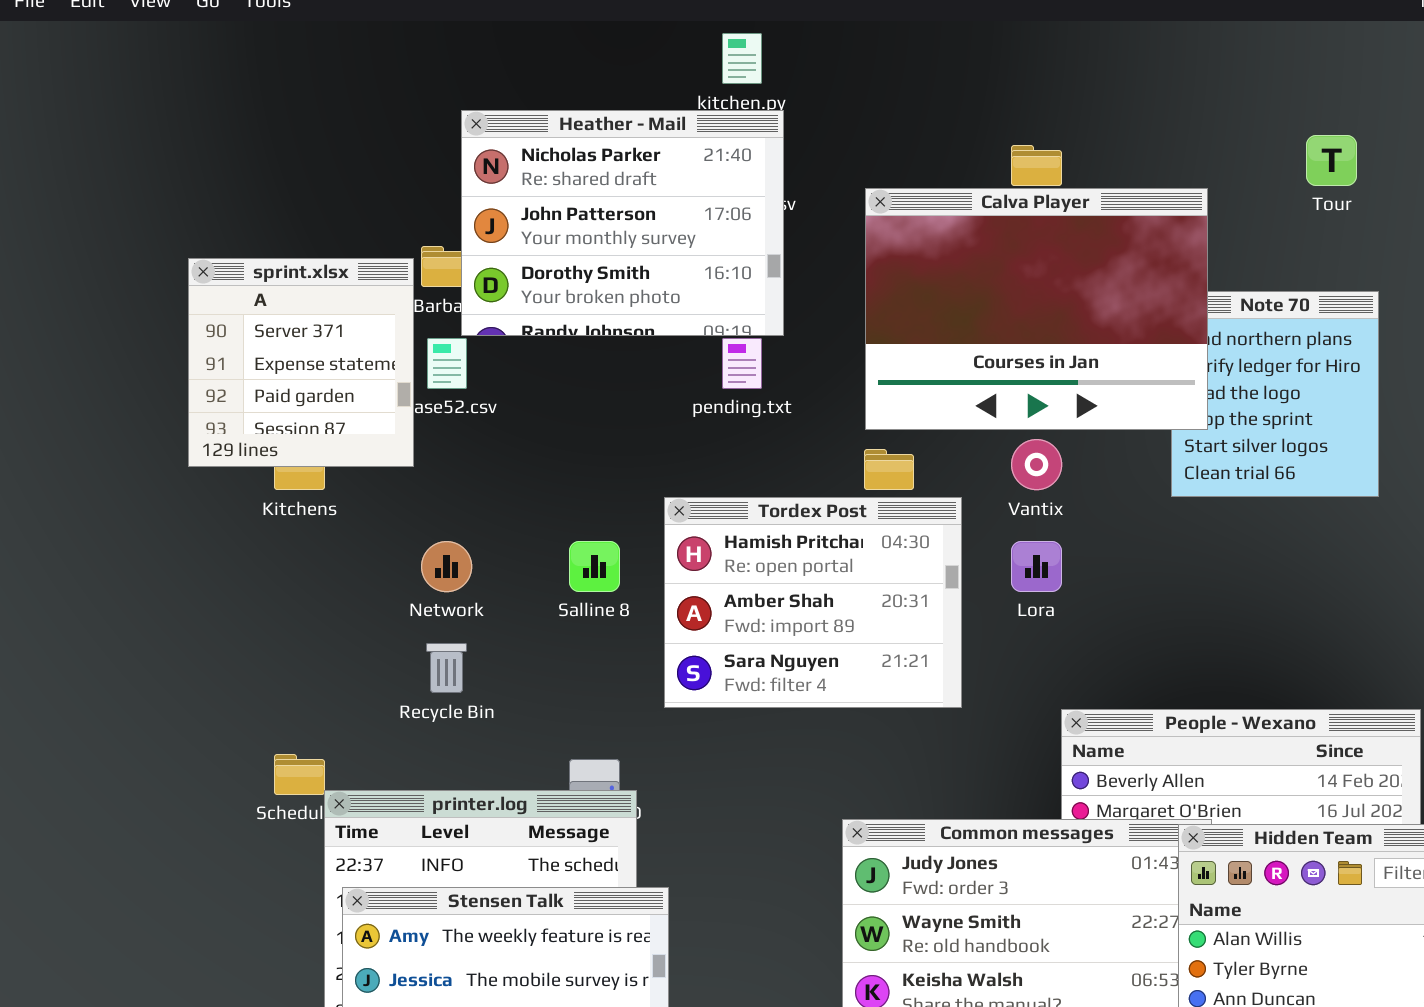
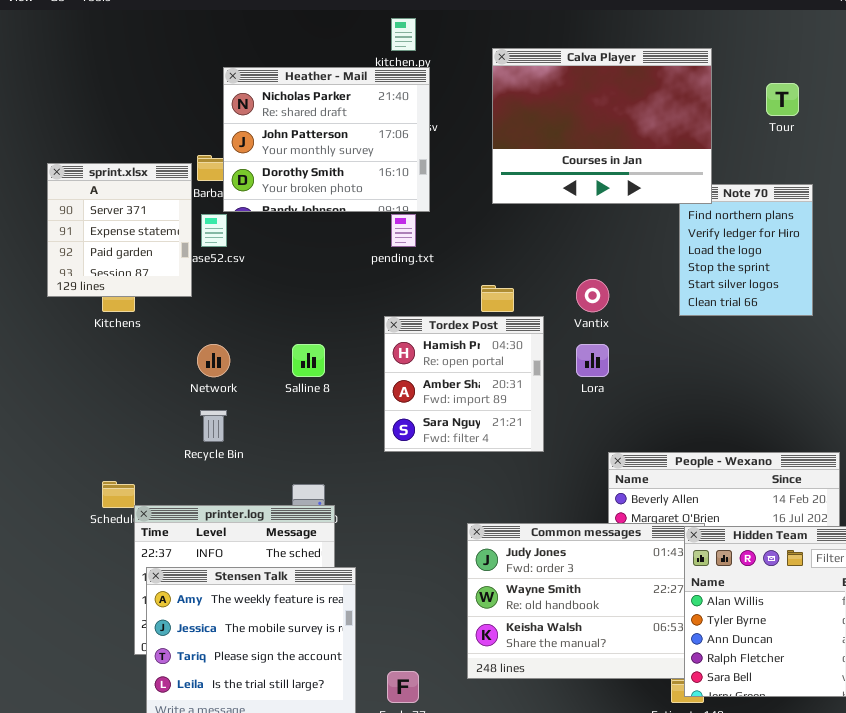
Calva Player: [865,188,1208,430] -> [492,48,712,204], moved
Tordex Post: [664,497,962,708] -> [384,316,544,452], resized

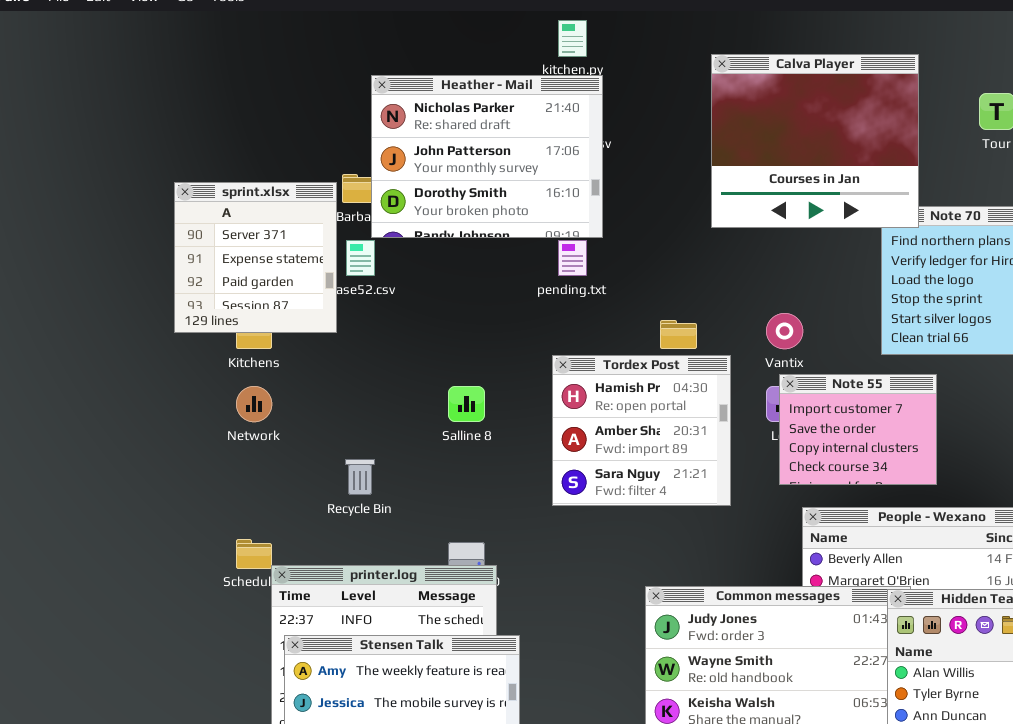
Calva Player: [492,48,712,204] -> [711,54,919,228], resized
Note 55: none -> [779,374,937,485], opened
Network: [197,344,230,377] -> [236,386,272,422], moved

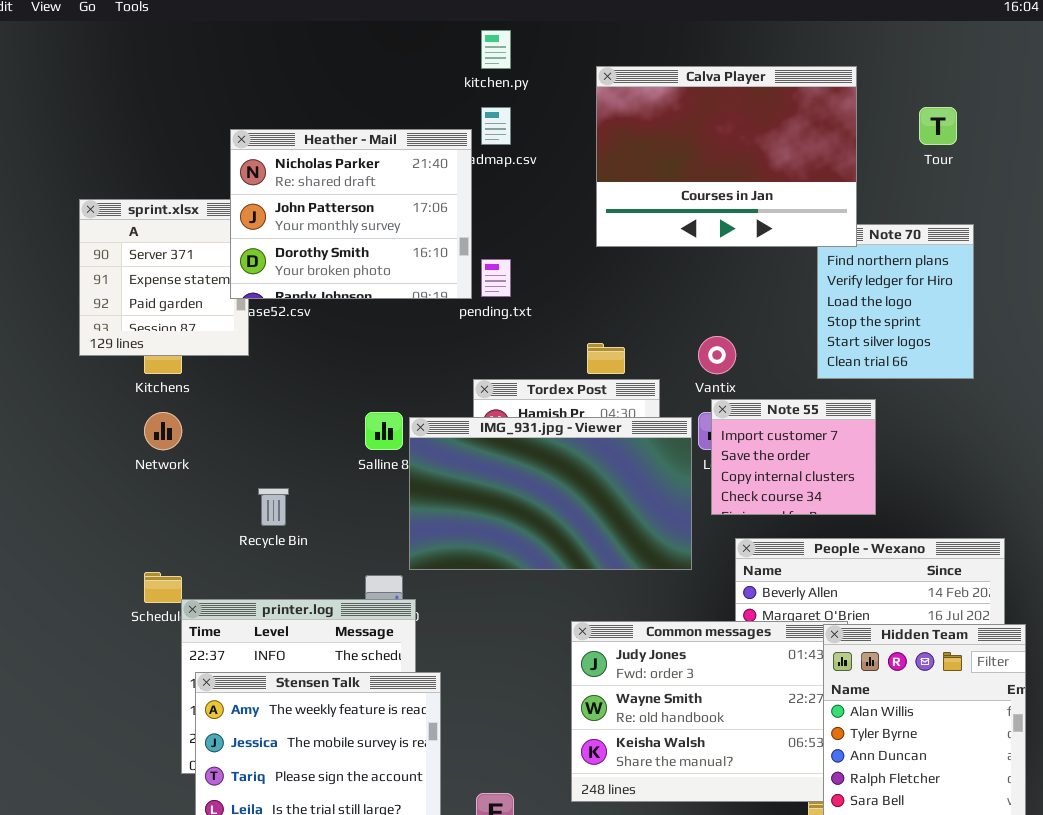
Calva Player: [711,54,919,228] -> [596,66,857,247], resized
Heather - Mail: [371,75,603,238] -> [230,129,472,299], moved
IMG_931.jpg - Viewer: none -> [409,417,692,570], opened

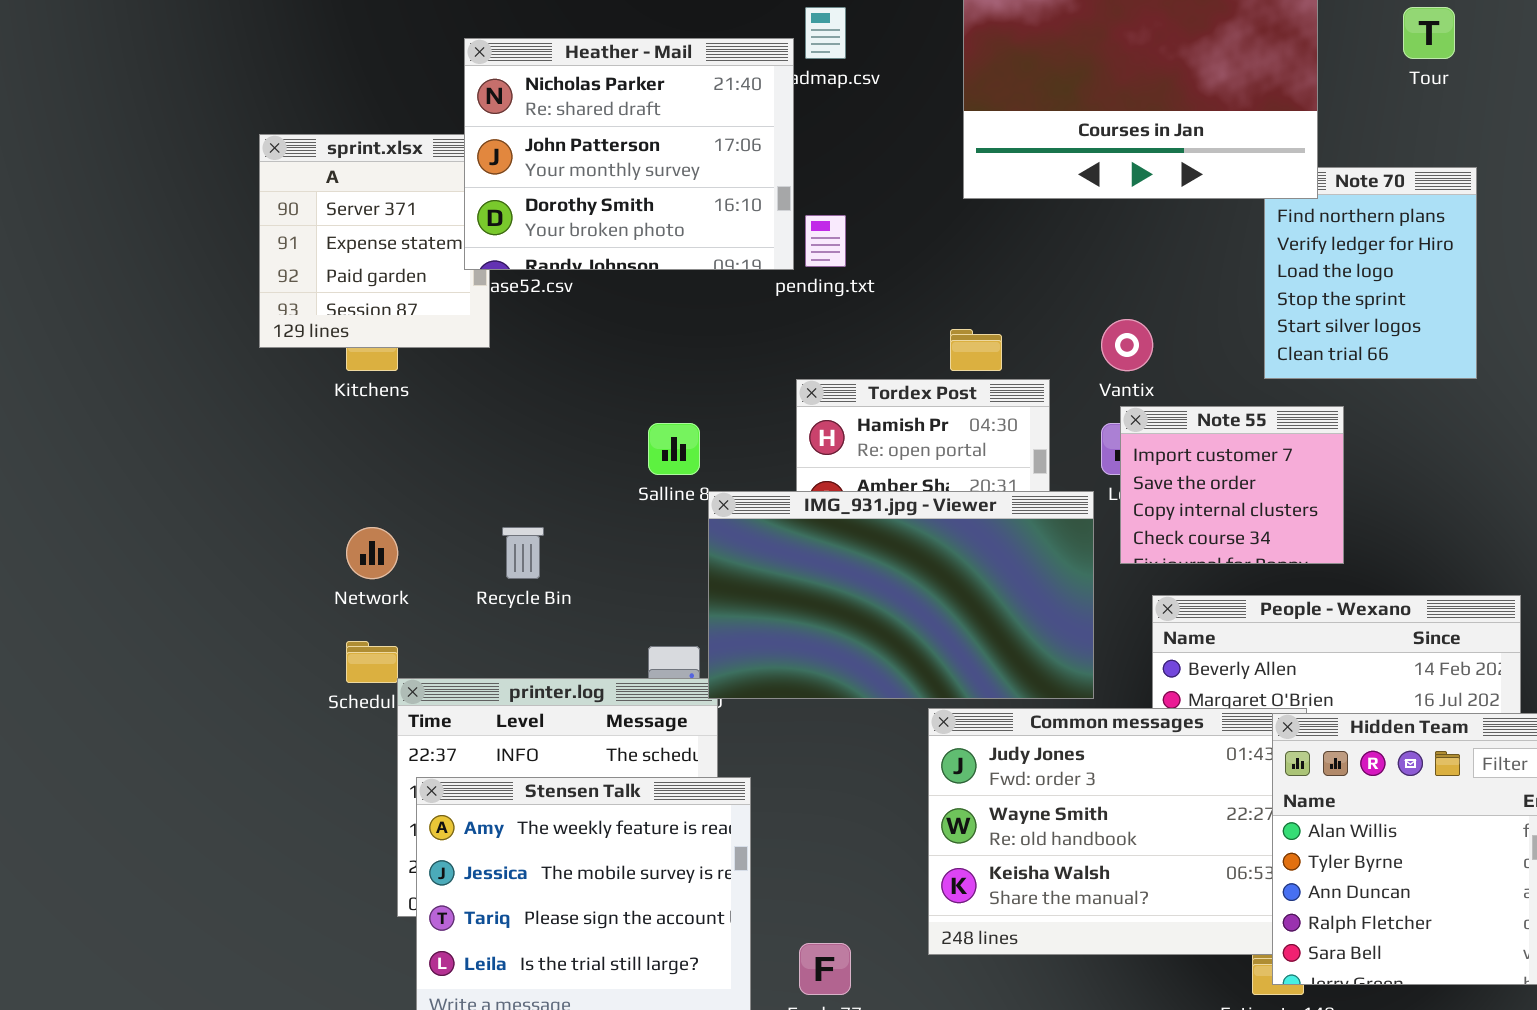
Network: [144,412,182,450] -> [346,527,398,579], moved
IMG_931.jpg - Viewer: [409,417,692,570] -> [708,491,1094,699], moved

